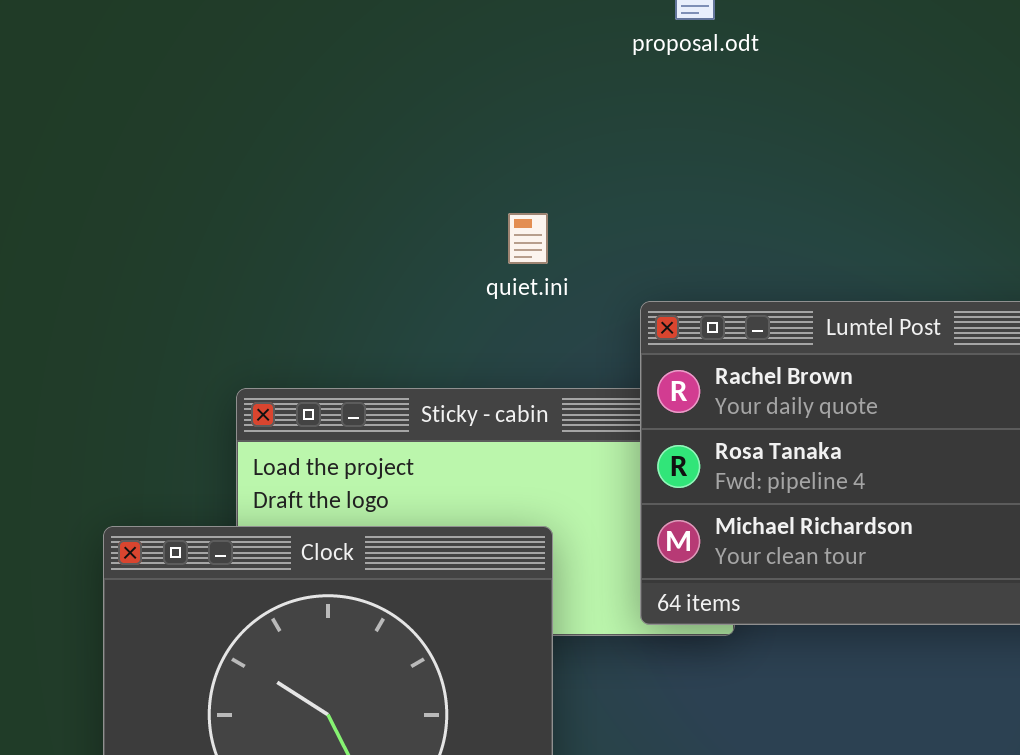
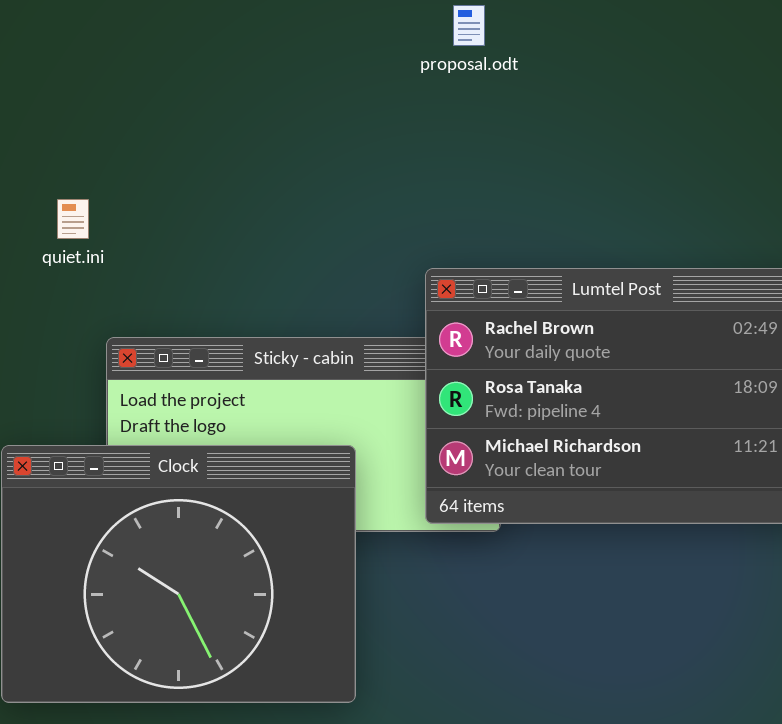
quiet.ini: [508,213,548,264] -> [57,199,89,239], moved

